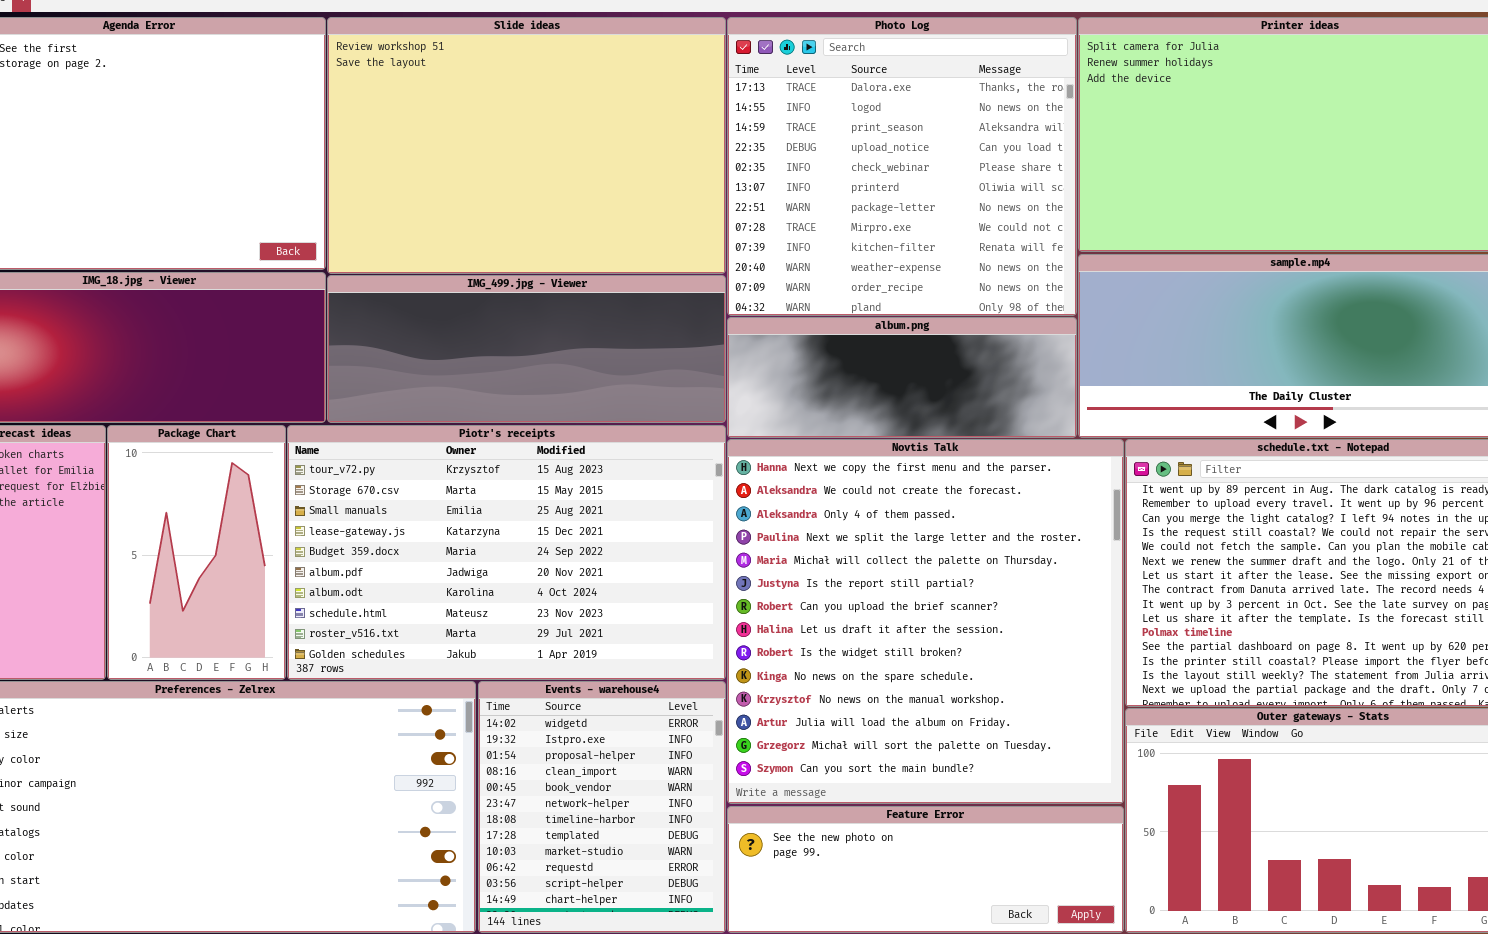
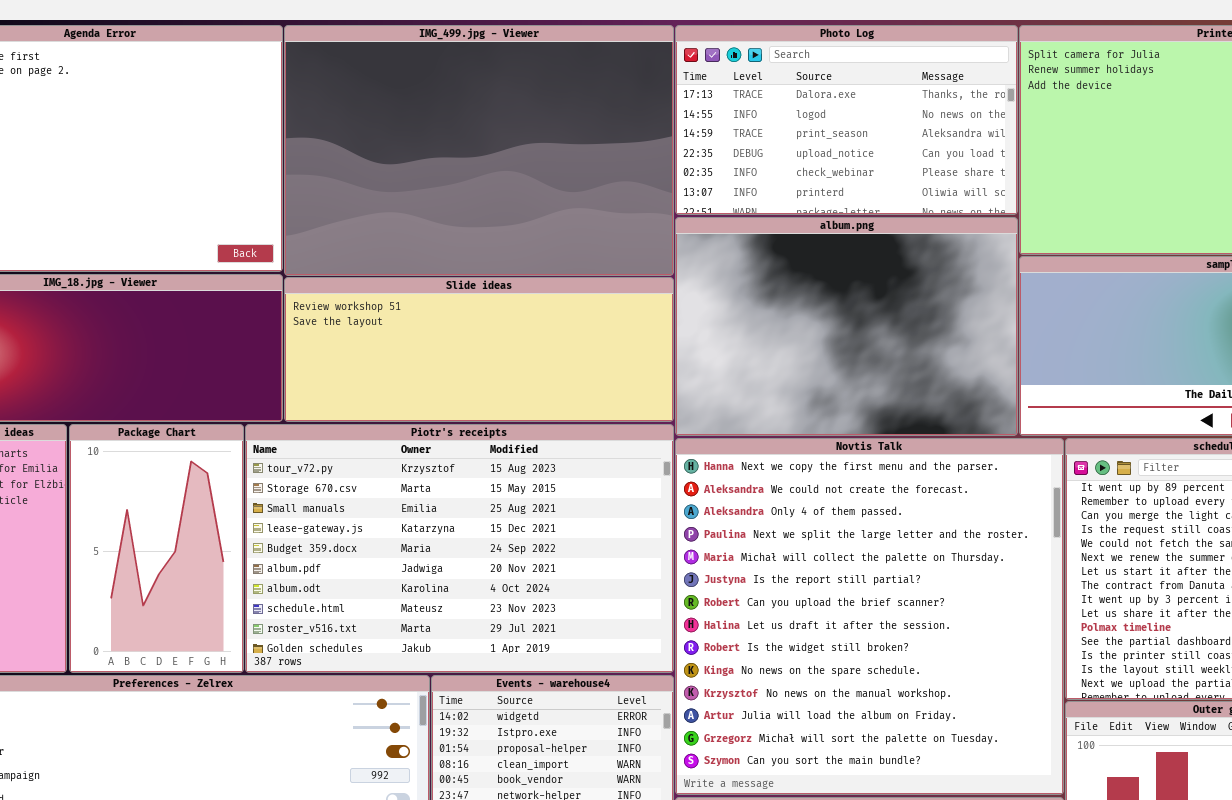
Slide ideas: [327,17,726,274] -> [284,277,674,422], moved, resized
Photo Log: [727,17,1077,316] -> [675,25,1018,215], resized
IMG_499.jpg - Viewer: [327,275,726,423] -> [284,25,674,276], moved, resized
album.png: [727,317,1077,438] -> [675,217,1018,436], resized

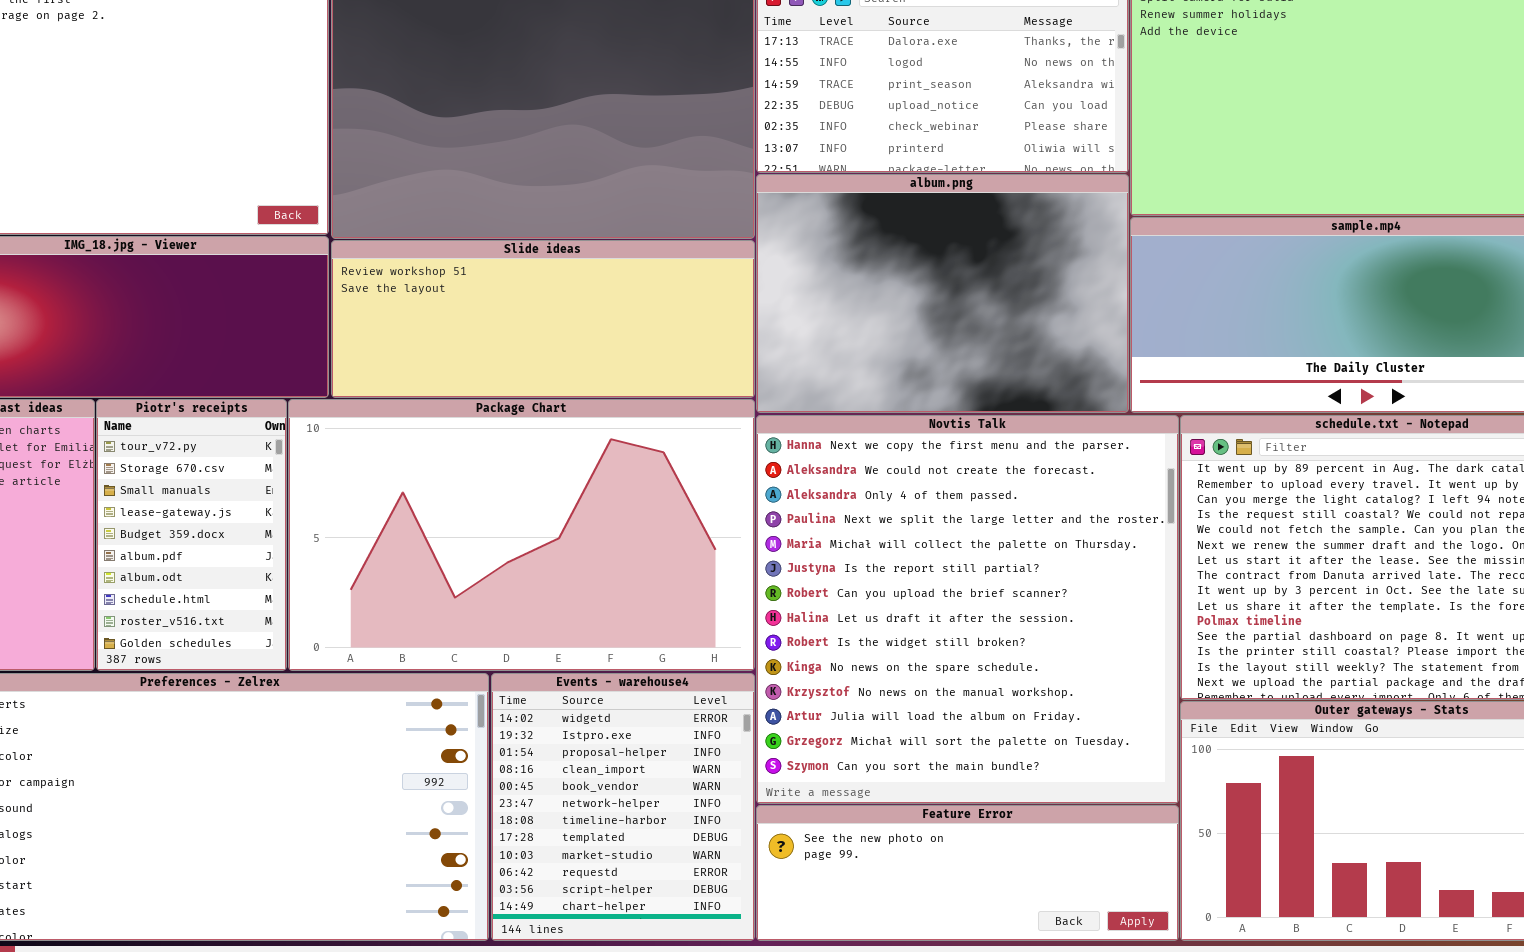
Package Chart: [69,424,244,673] -> [288,399,755,671], moved, resized
Piotr's receipts: [245,424,674,673] -> [96,399,287,671], moved, resized

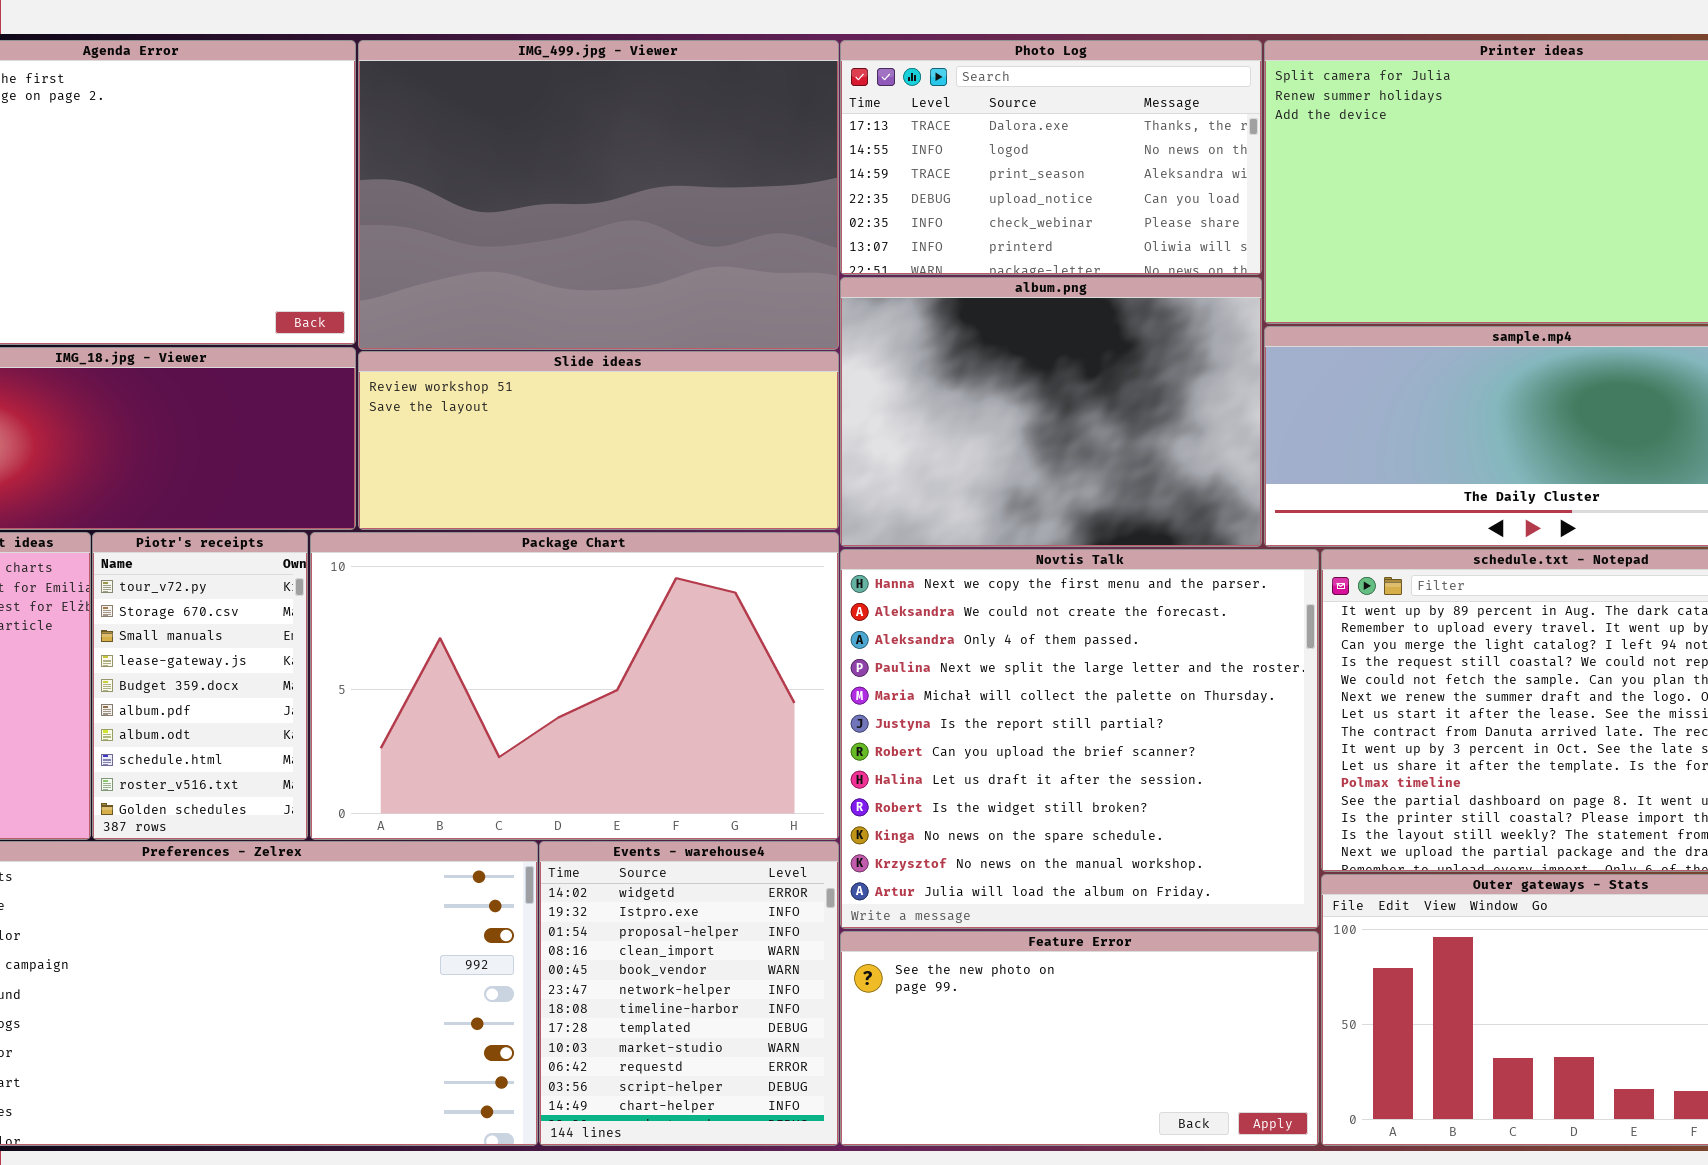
Novtis Talk: [756,415,1179,804] -> [840,549,1319,929], resized
Feature Error: [756,805,1179,941] -> [840,931,1319,1146], resized

